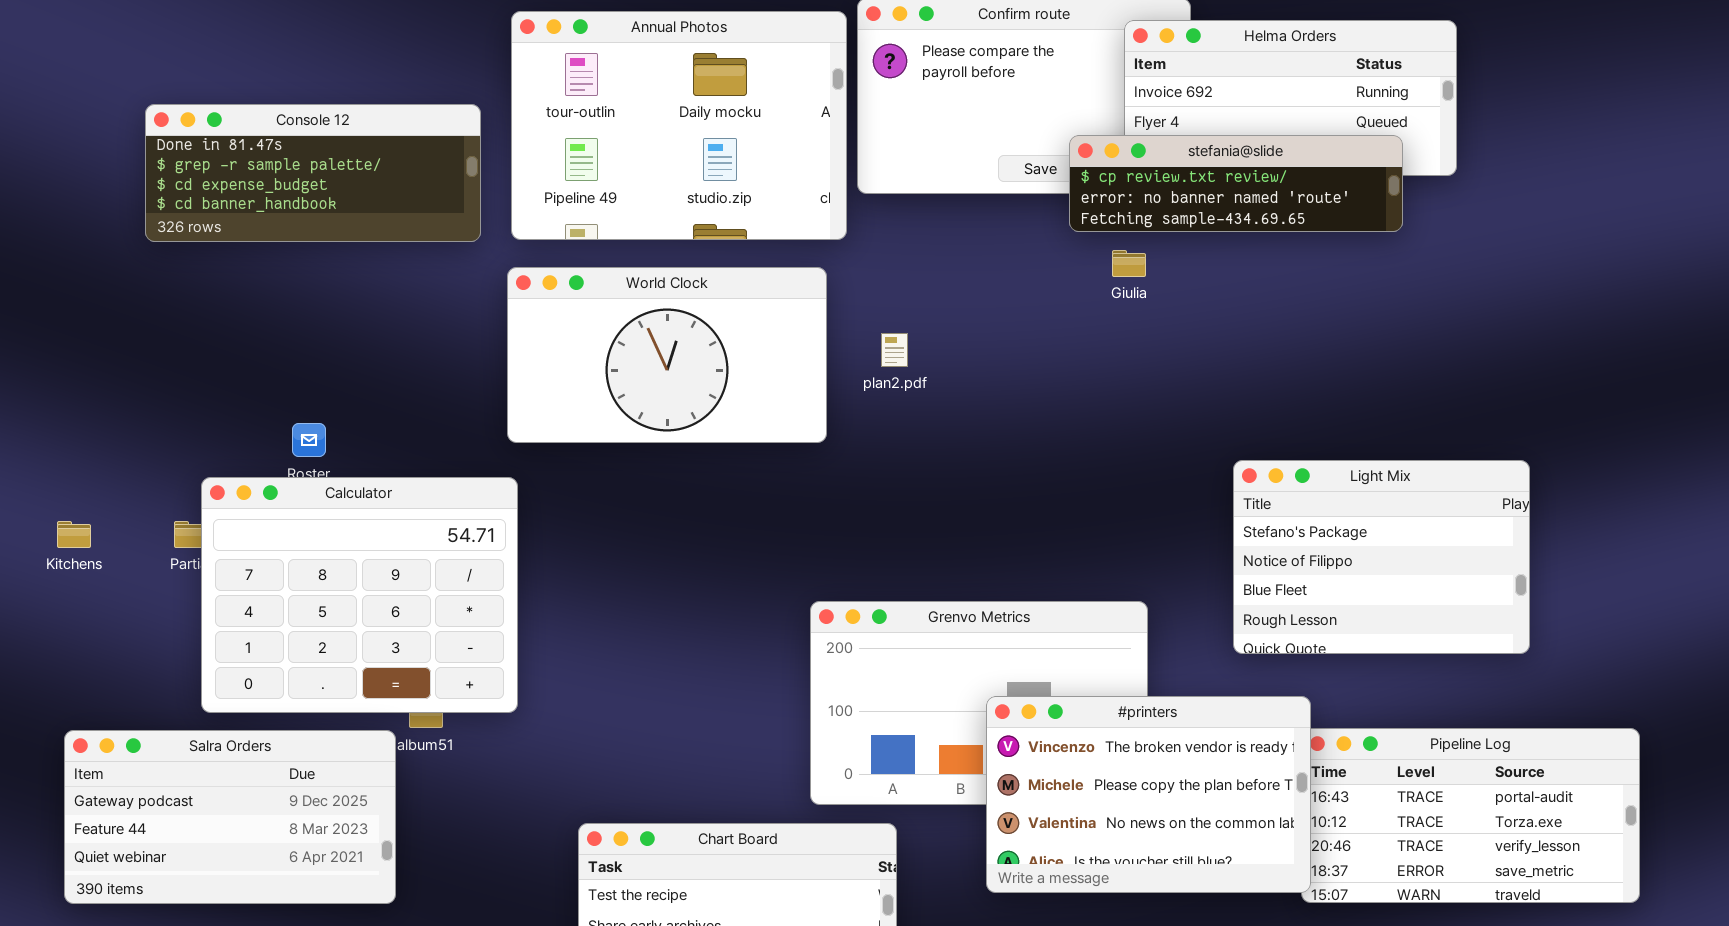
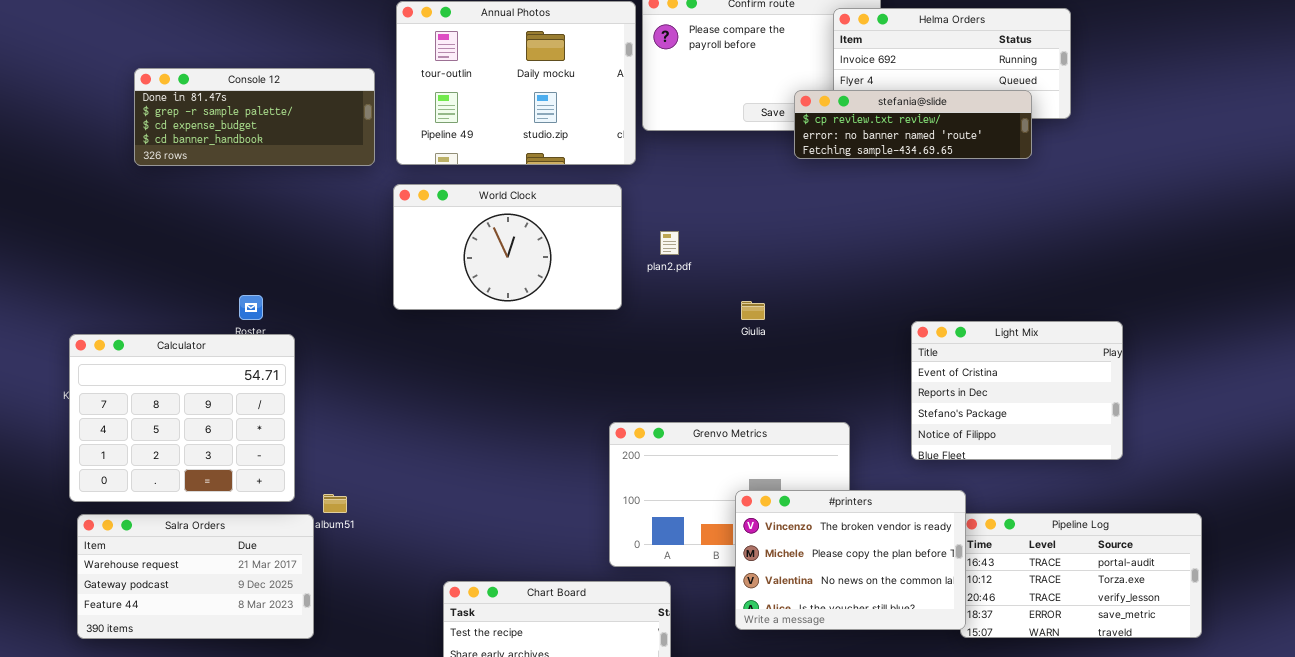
Giulia: [1112,250,1146,277] -> [741,301,765,320], moved
Light Mix: [1233,460,1530,654] -> [911,321,1123,460], scrolled up 2 rows
Calculator: [201,477,518,713] -> [69,334,295,502], moved
Salra Orders: [64,730,396,904] -> [77,514,314,639], scrolled up 1 row

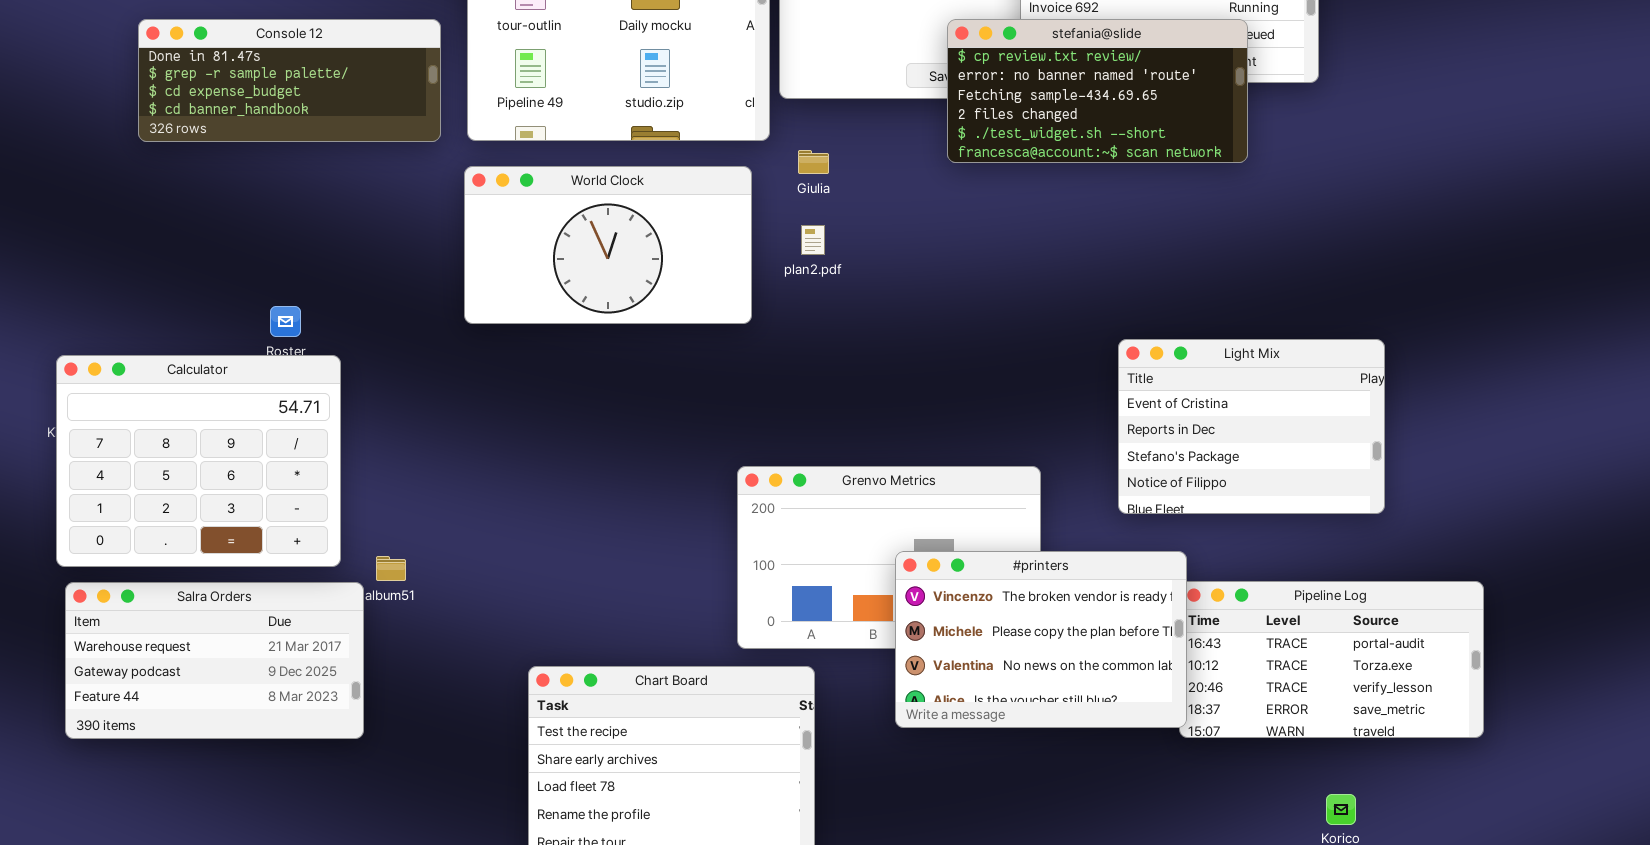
stefania@slide: [794,90,1032,159] -> [947,19,1248,163], moved, resized
Giulia: [741,301,765,320] -> [798,150,829,174], moved

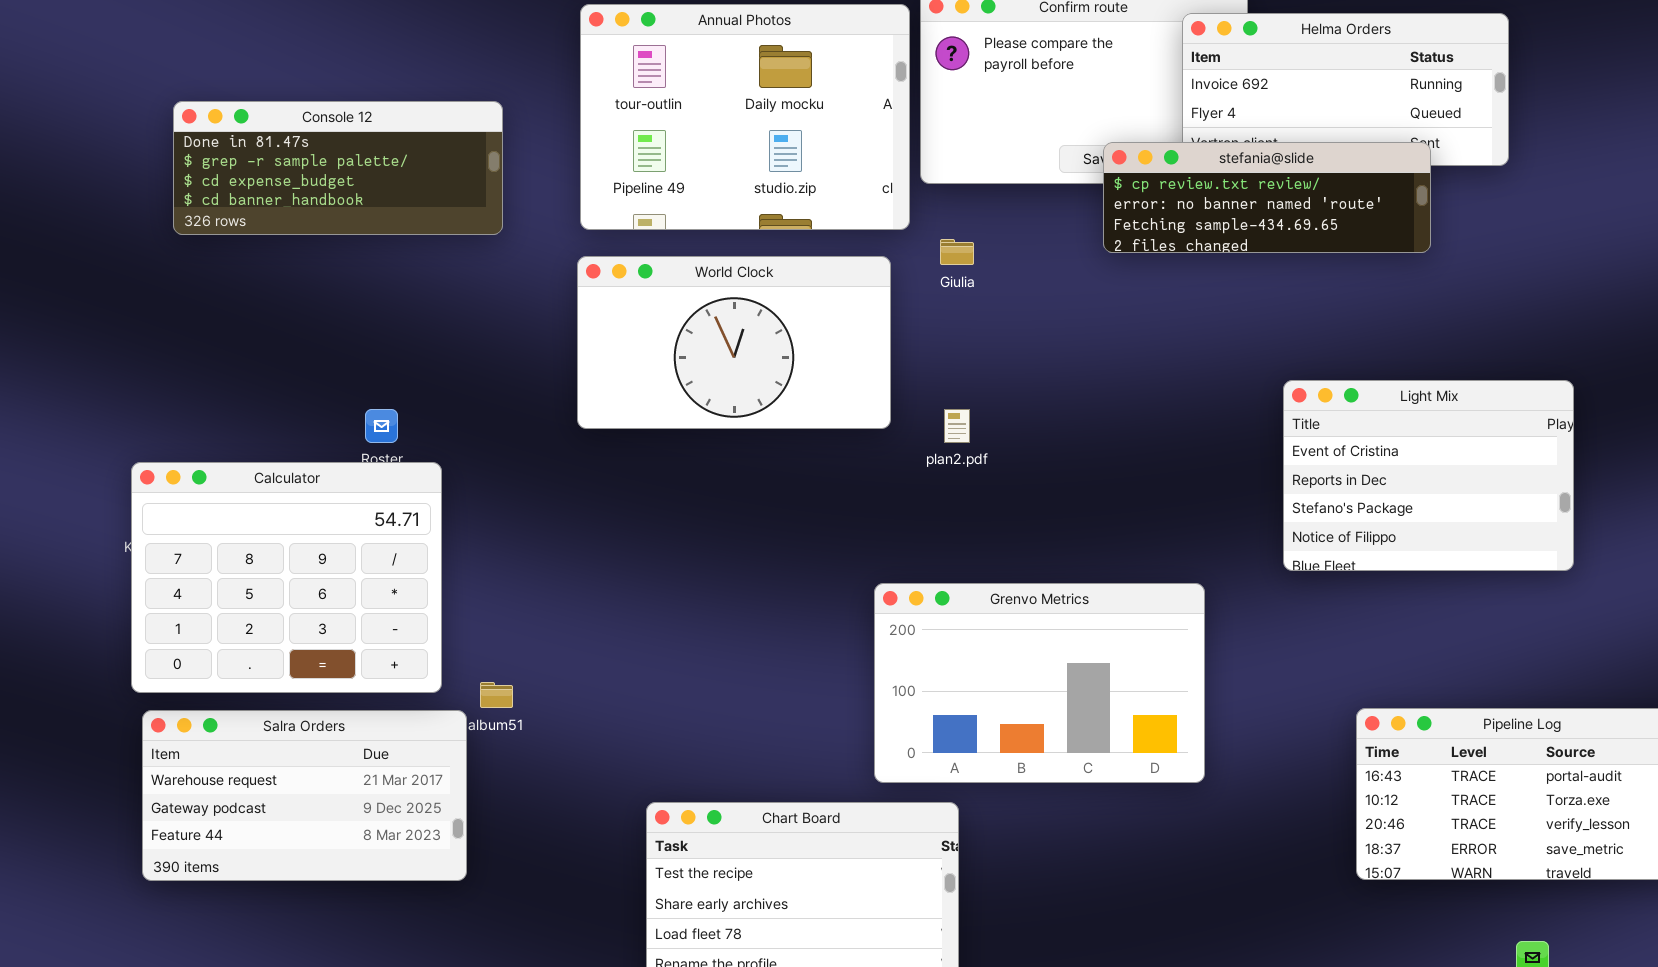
Console 12: [138,19,441,142] -> [173,101,503,235], moved
stefania@slide: [947,19,1248,163] -> [1103,142,1431,253], resized
plan2.pdf: [801,225,825,255] -> [944,409,970,443], moved
Light Mix: [1118,339,1385,514] -> [1283,380,1574,571], moved
#printers: [895,551,1187,728] -> none, closed

